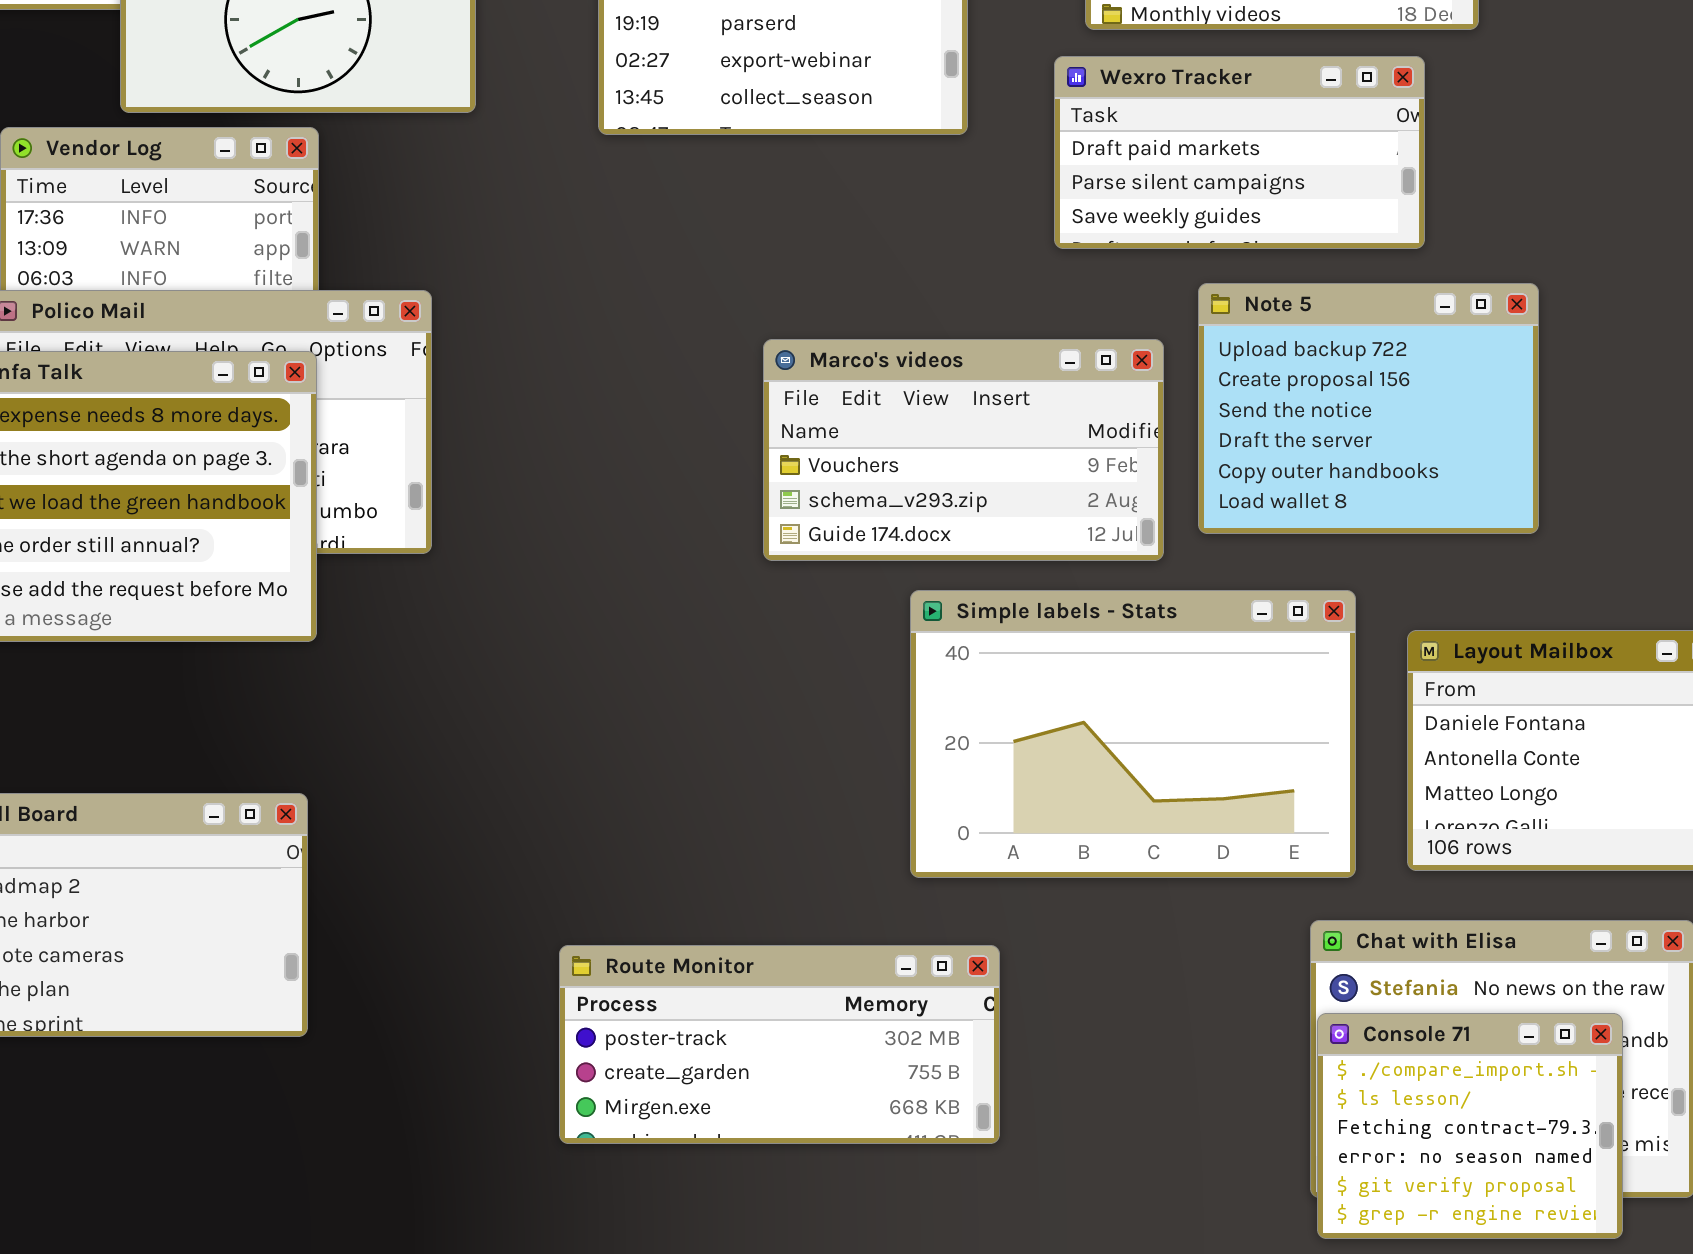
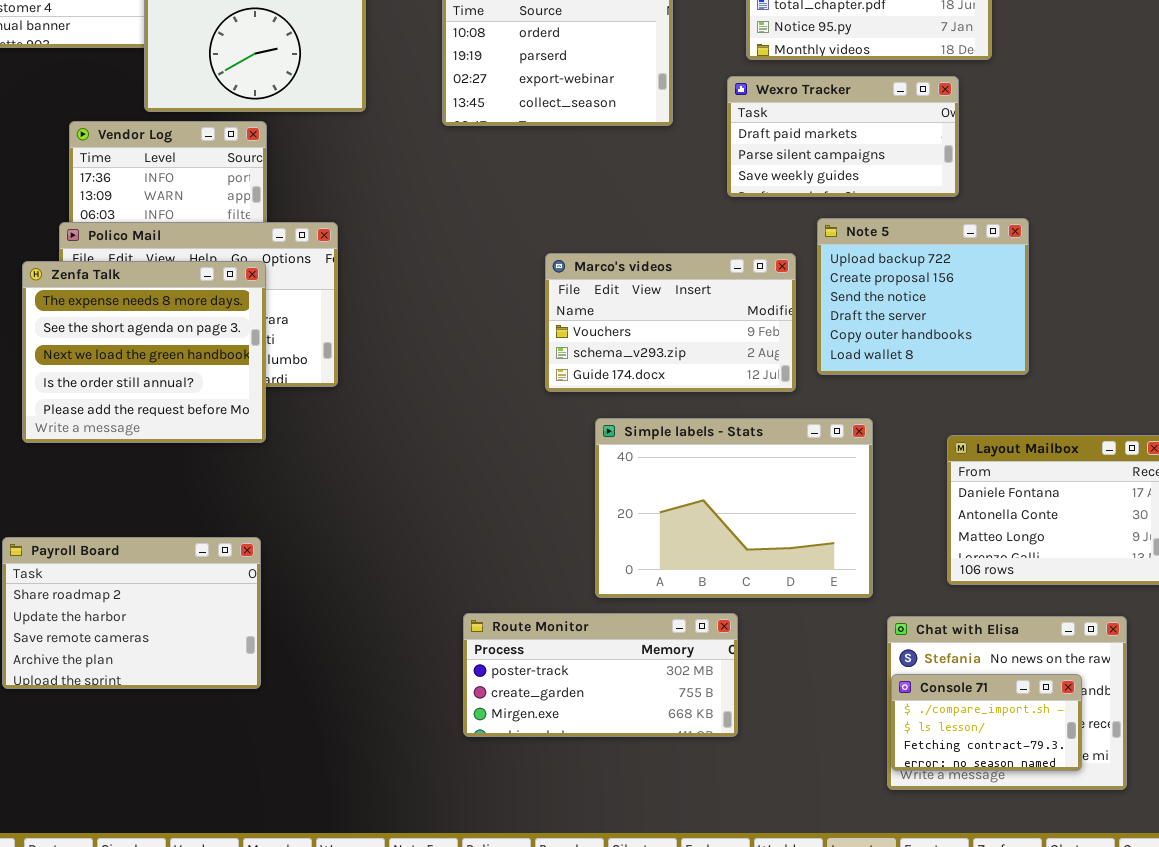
Simple labels - Stats: [910,590,1356,878] -> [595,418,873,598], moved
Route Monitor: [559,945,1000,1144] -> [463,613,738,737], moved
Console 71: [1317,1013,1623,1239] -> [891,674,1082,771], resized

